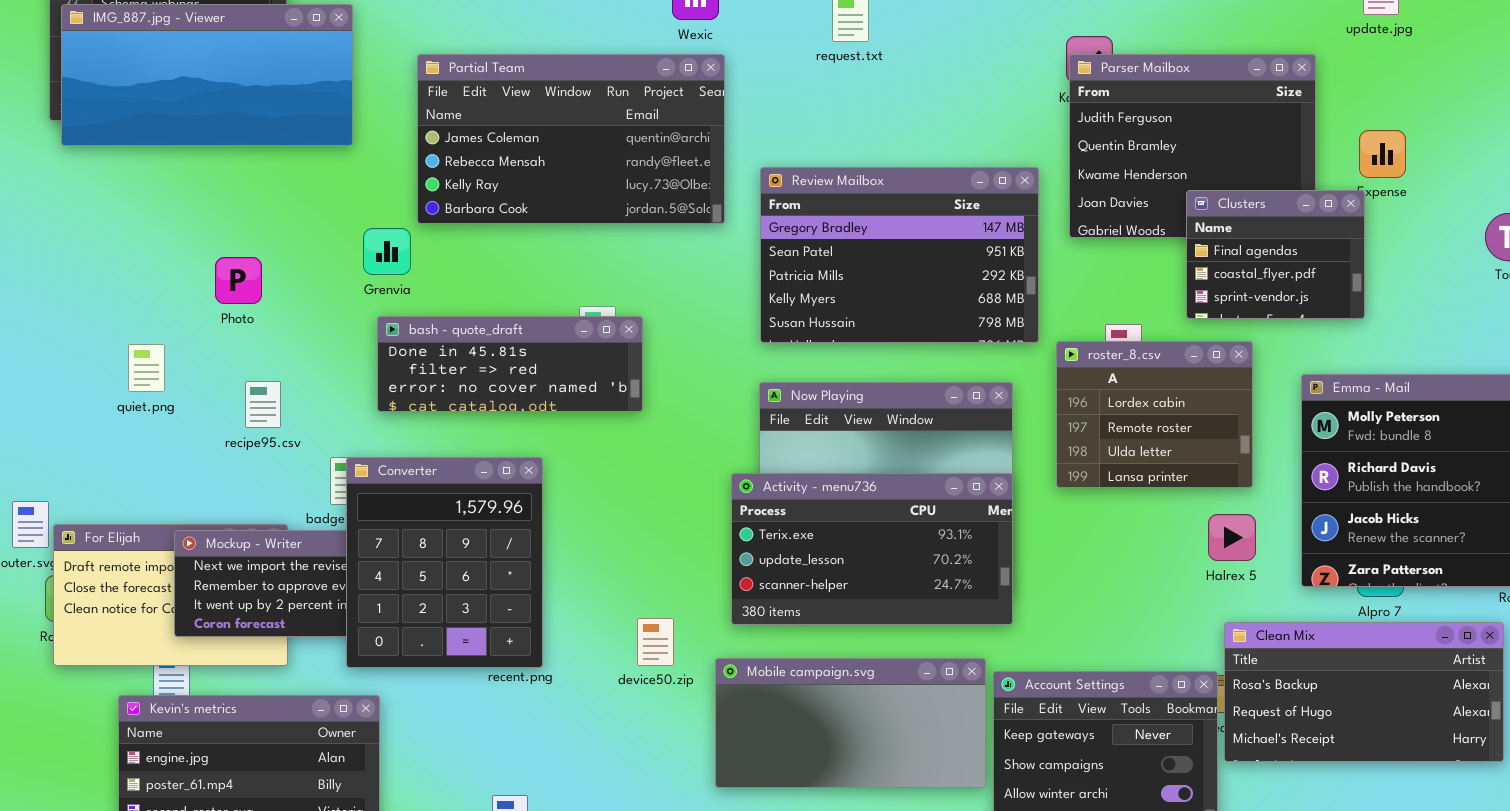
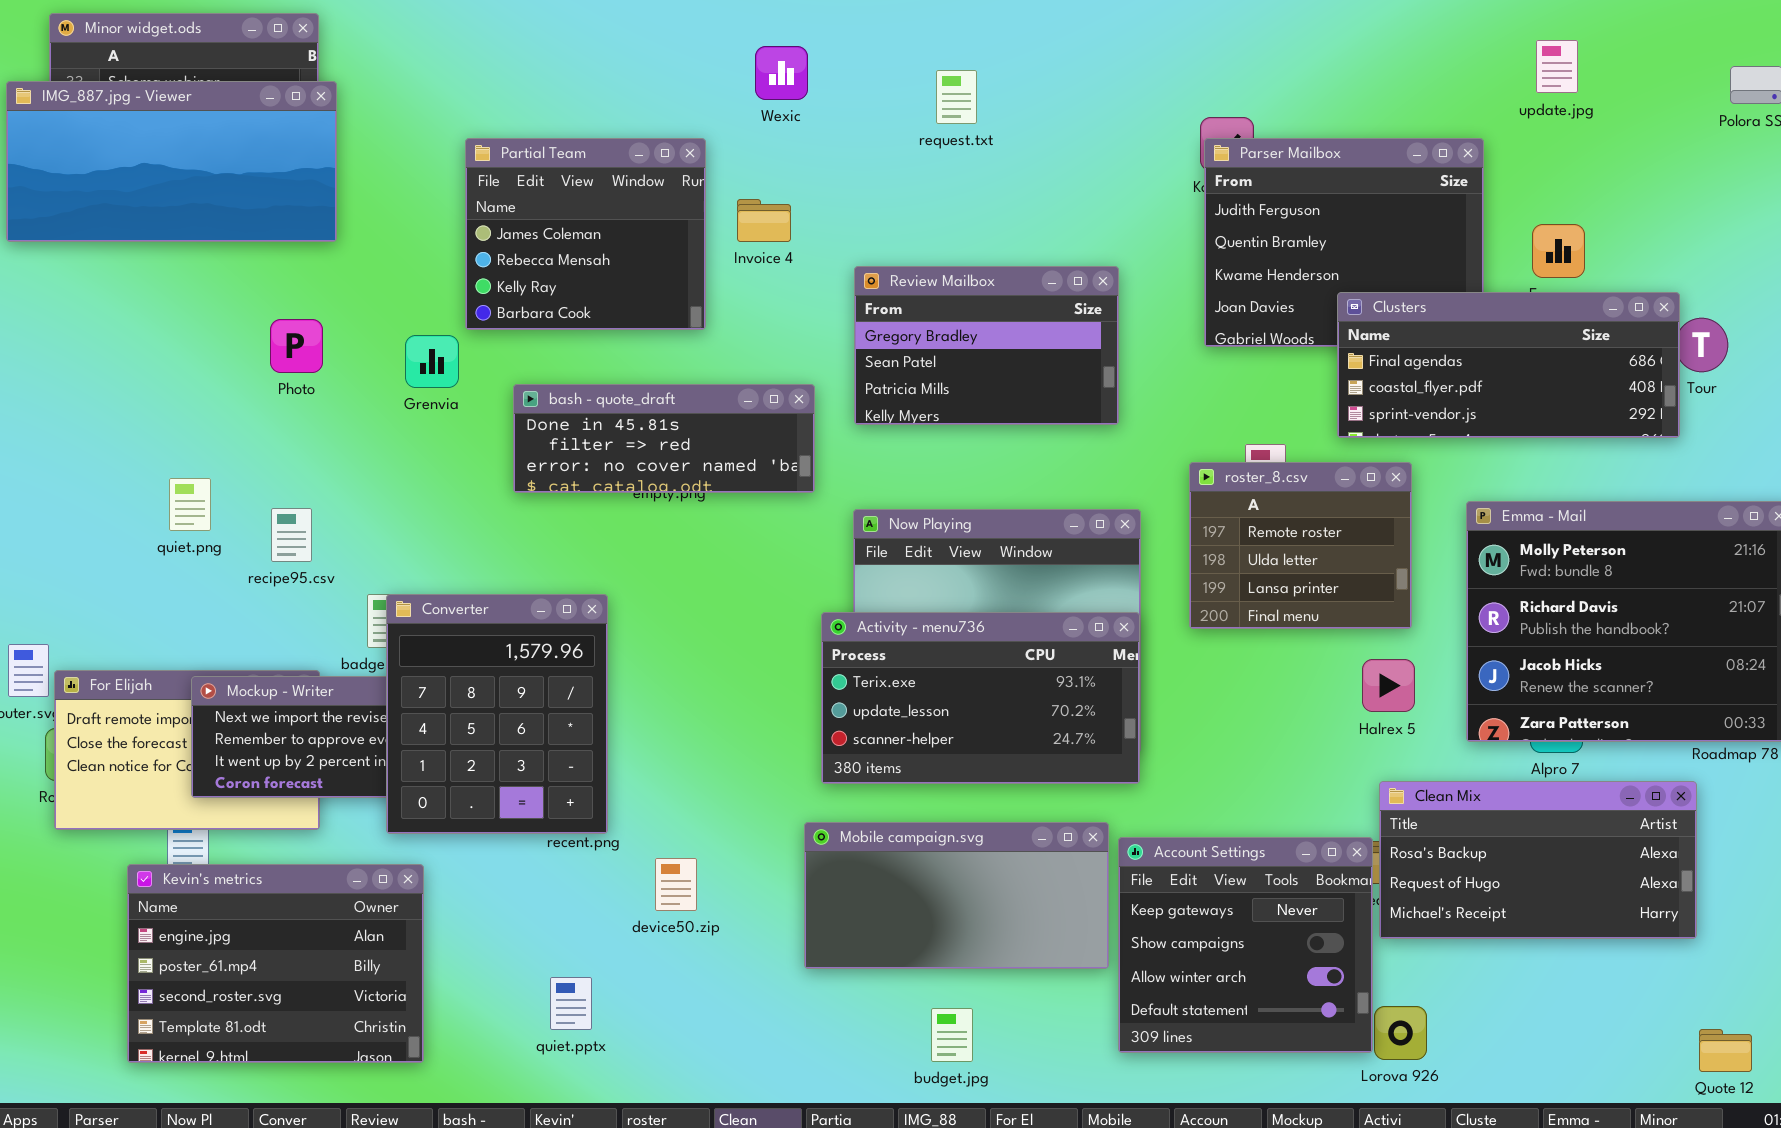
IMG_887.jpg - Viewer: [61,4,353,146] -> [6,81,337,242], moved
Partial Team: [417,54,725,224] -> [465,138,706,330], resized
Review Mailbox: [760,167,1039,343] -> [854,266,1119,425], resized
Clusters: [1186,190,1365,319] -> [1337,292,1680,438], resized
Photo: [215,257,262,304] -> [270,319,323,373], moved
bash - quote_draft: [377,316,643,412] -> [513,384,815,493], moved
roster_8.csv: [1056,341,1253,488] -> [1189,462,1412,629], scrolled down 1 row
quiet.png: [128,344,165,392] -> [169,478,211,531], moved
device50.zip: [637,618,674,666] -> [655,858,697,911], moved

